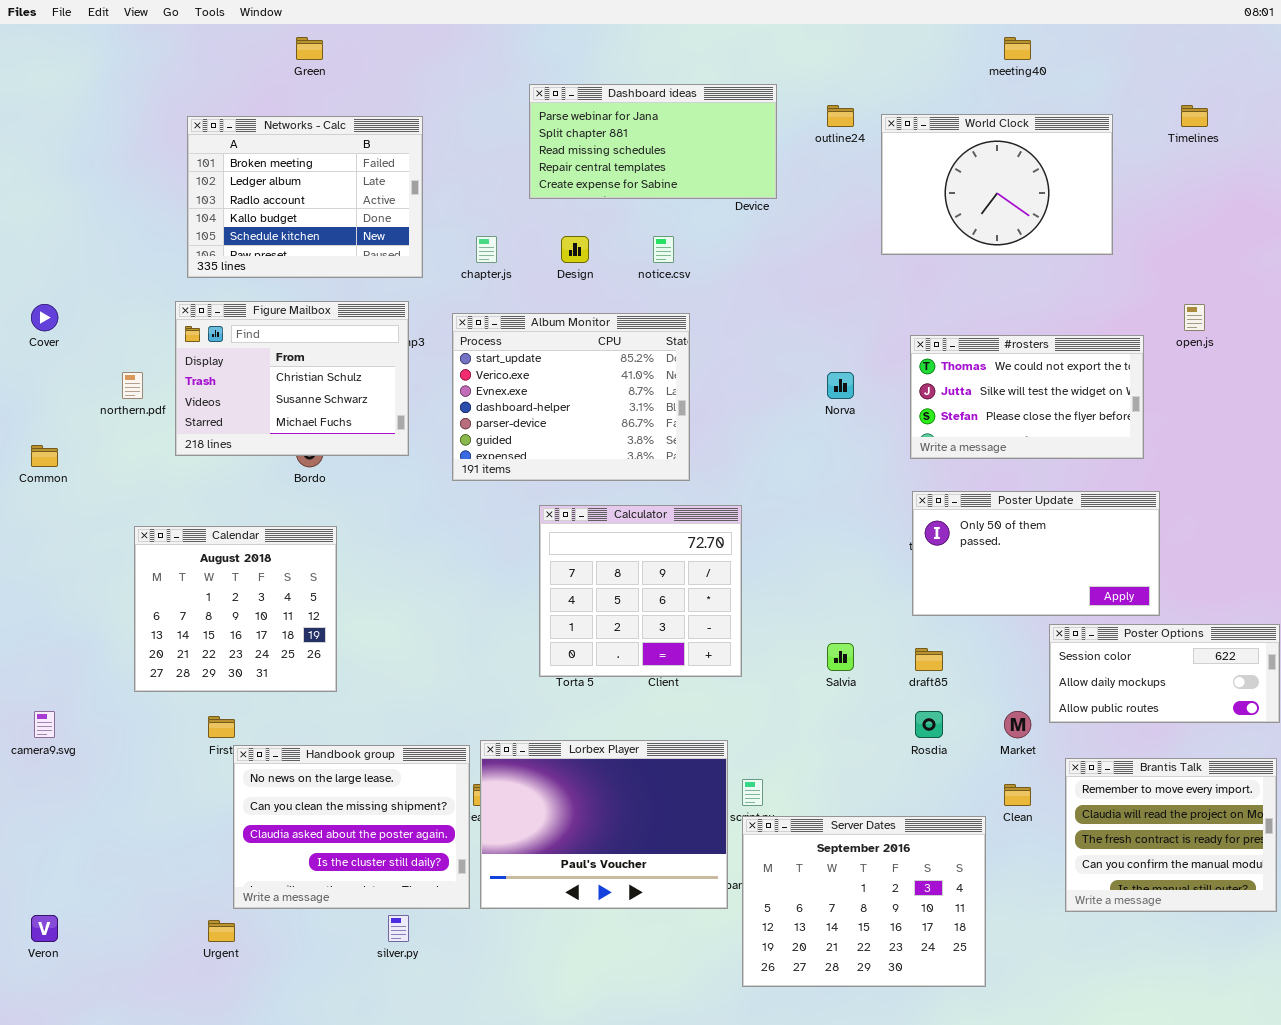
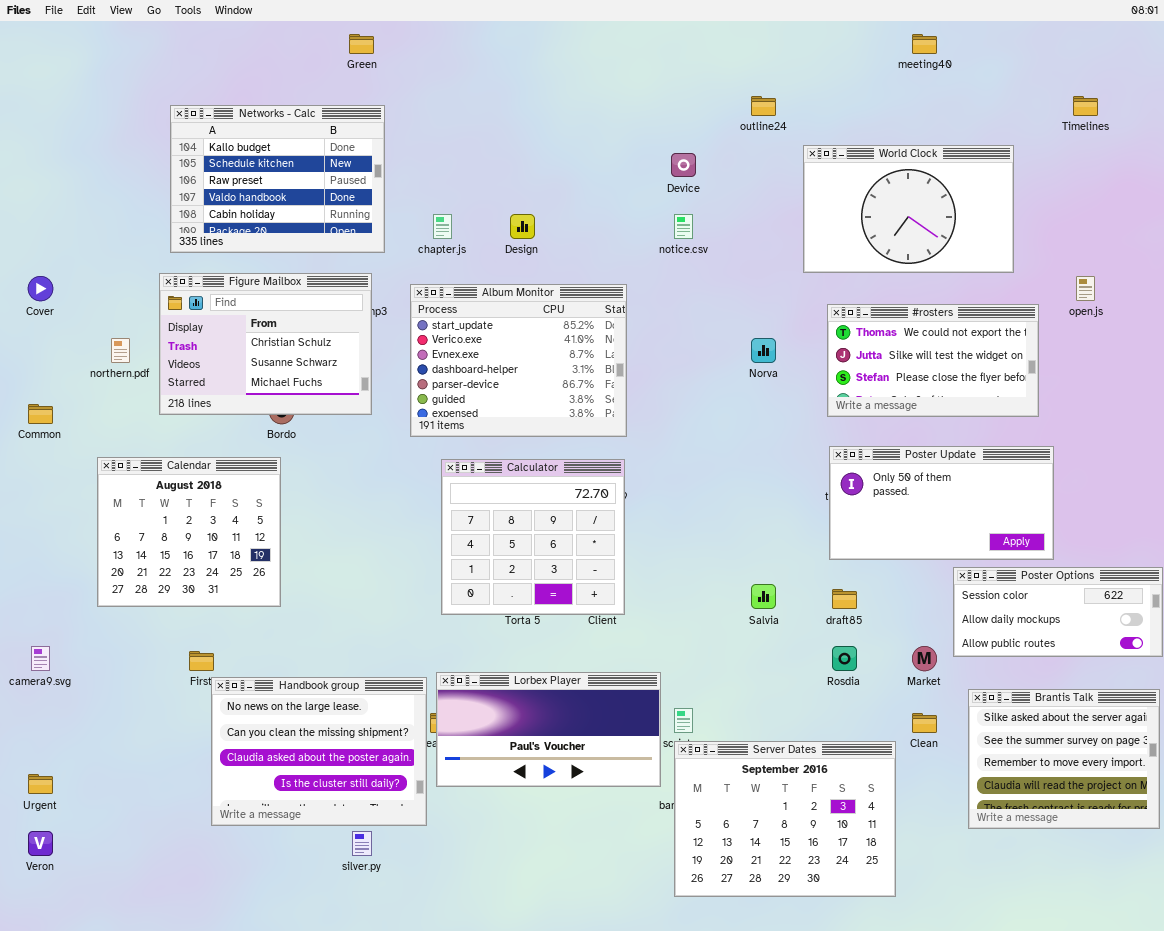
Green: [296,37,323,60] -> [349,34,374,54], moved
Dashboard ideas: [529,84,777,199] -> none, closed
World Clock: [881,114,1113,255] -> [803,145,1014,273], moved
Networks - Calc: [187,116,423,278] -> [170,105,385,253], scrolled down 3 rows
notice.csv: [653,236,674,263] -> [674,214,693,239], moved
Calculator: [539,505,742,677] -> [441,459,625,615], moved
Calendar: [134,526,337,692] -> [97,457,281,607], moved
Lorbex Player: [480,740,728,909] -> [436,672,661,787], resized
Brantis Talk: [1065,758,1277,912] -> [968,689,1160,829], scrolled up 2 rows
Urgent: [208,920,235,942] -> [28,774,53,794], moved

